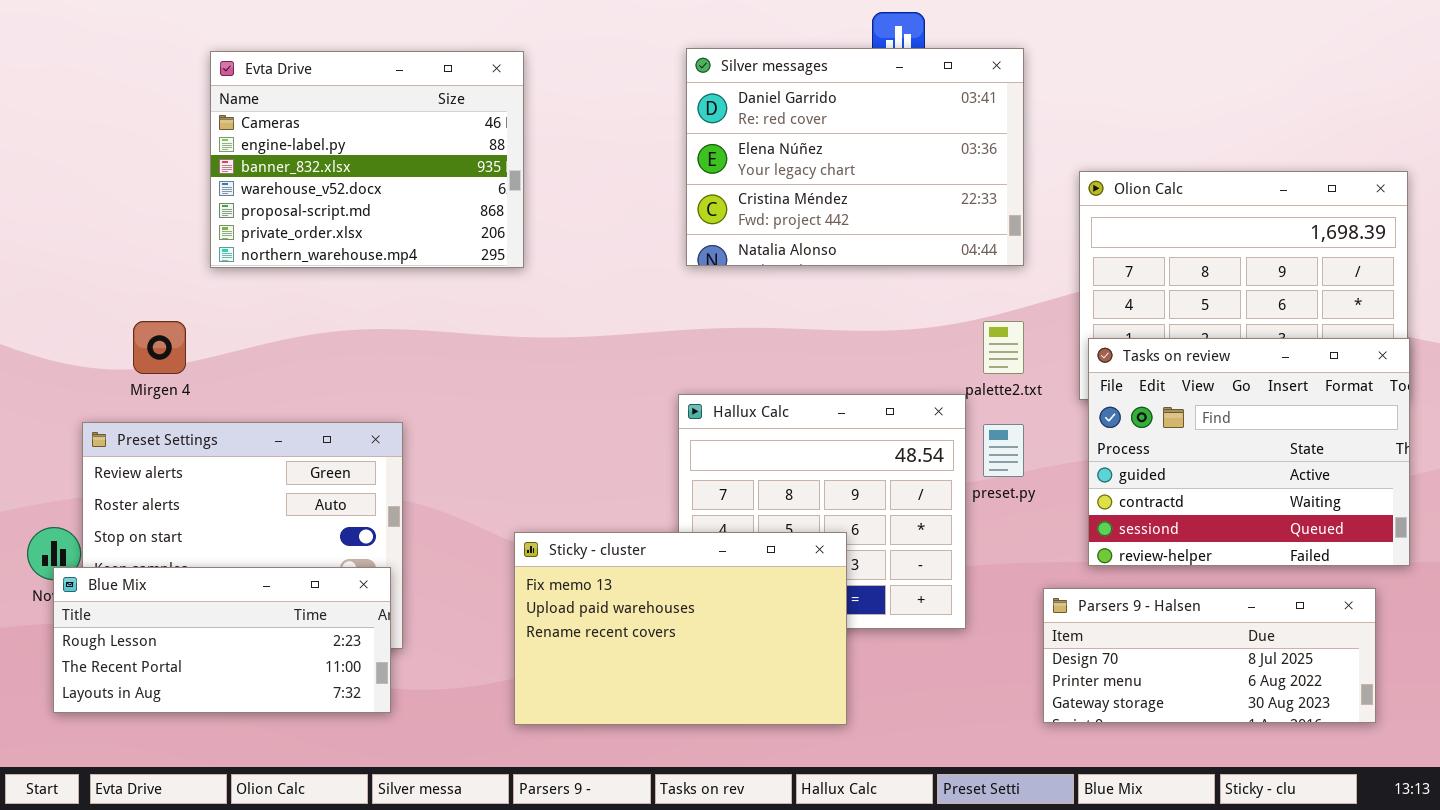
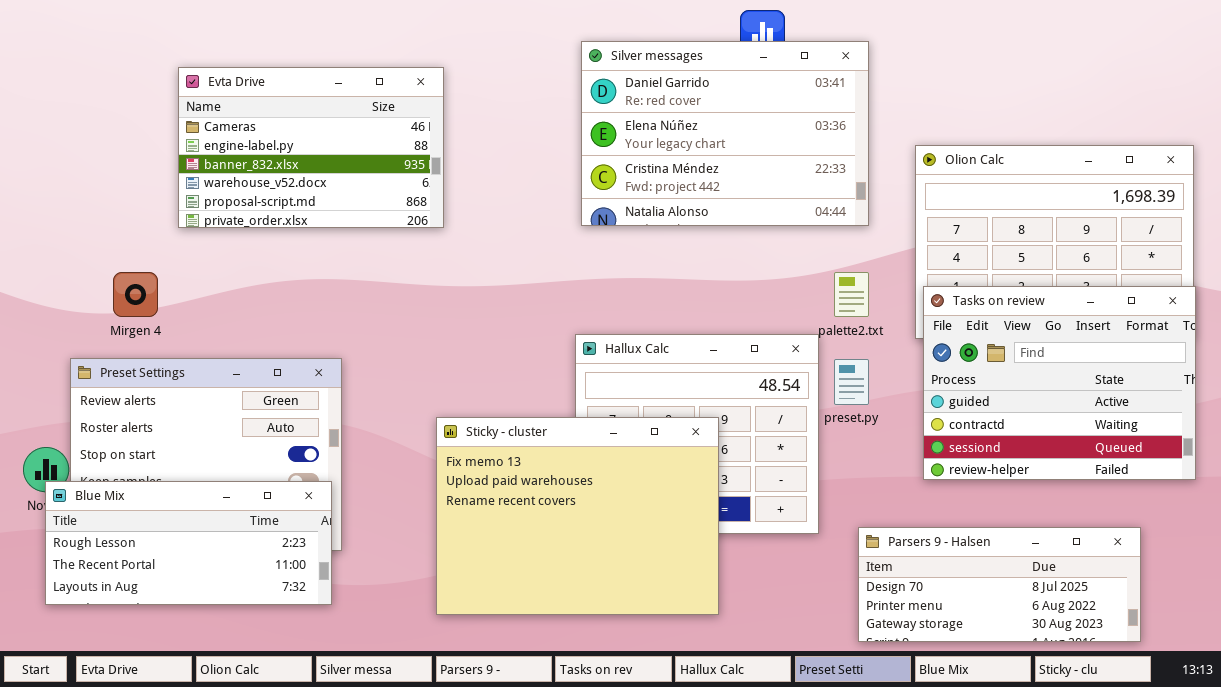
Evta Drive: [210,51,524,268] -> [178,67,444,228], resized
Sticky - cluster: [514,532,847,725] -> [436,417,719,615], resized
Parsers 9 - Halsen: [1043,588,1376,723] -> [858,527,1141,642], moved

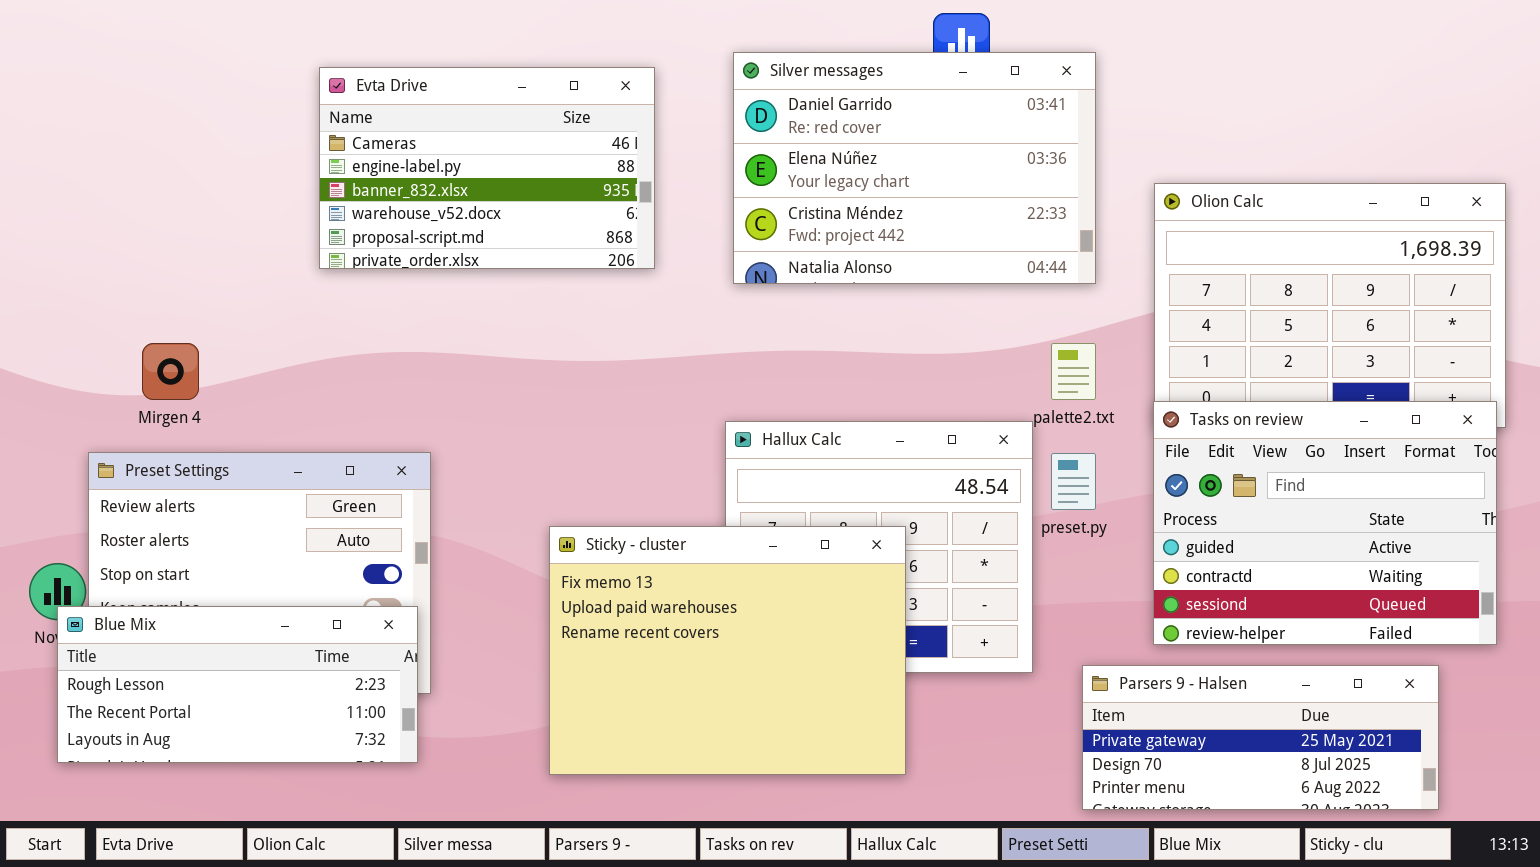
Evta Drive: [178,67,444,228] -> [319,67,655,269], moved
Tasks on review: [923,286,1196,480] -> [1153,401,1497,645], moved
Parsers 9 - Halsen: [858,527,1141,642] -> [1082,665,1439,810], scrolled up 1 row

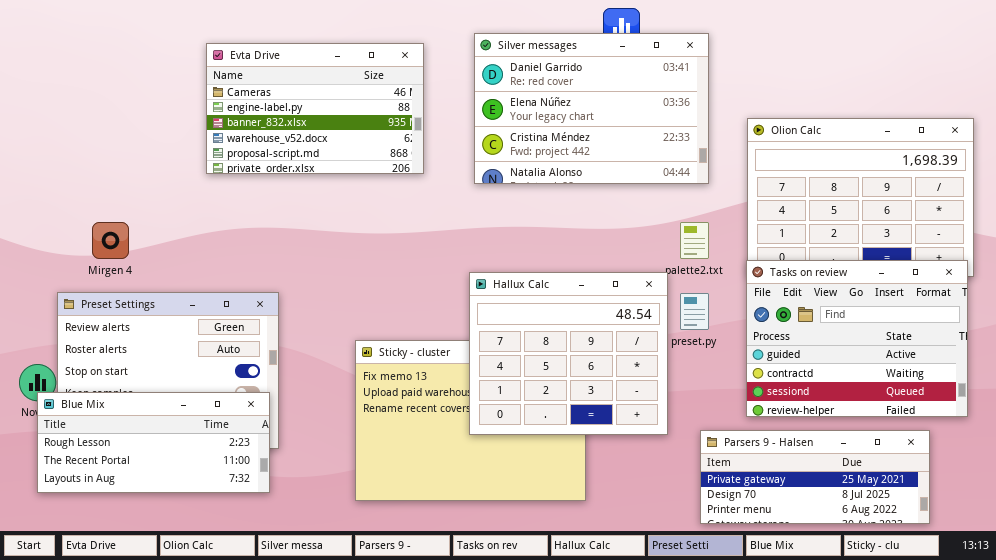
Hallux Calc: [725,421,1033,673] -> [469,272,668,435], raised

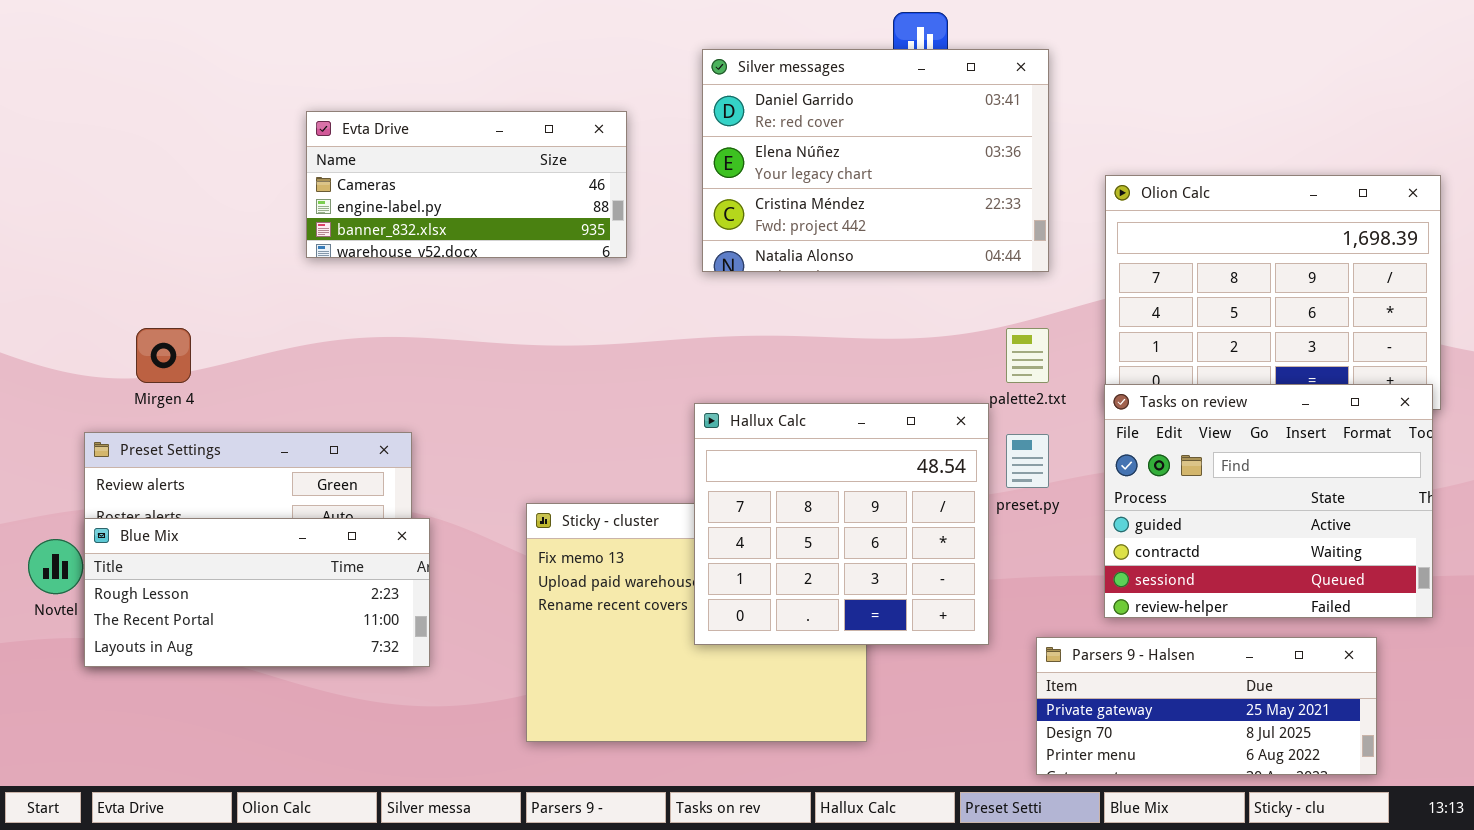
Evta Drive: [206,43,424,174] -> [306,111,627,258], resized
Blue Mix: [37,392,270,493] -> [84,518,430,667], moved

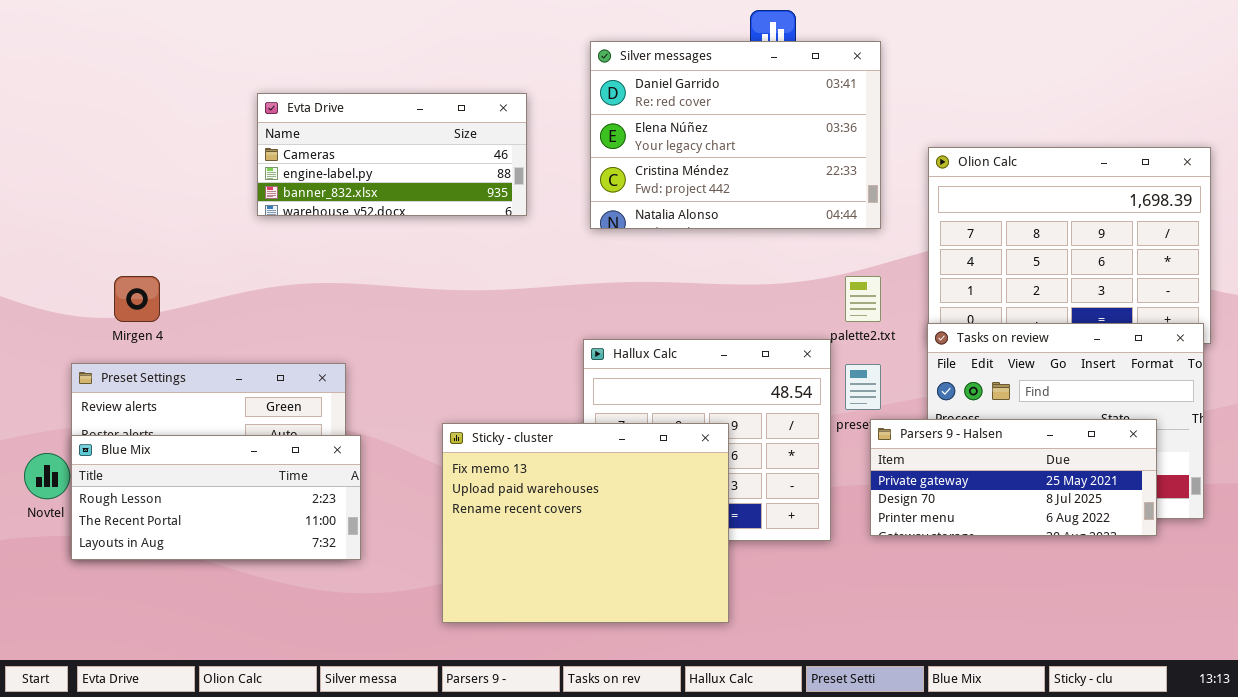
Sticky - cluster: [526,503,867,742] -> [442,423,729,623], raised
Parsers 9 - Halsen: [1036,637,1377,775] -> [870,419,1157,536], moved

